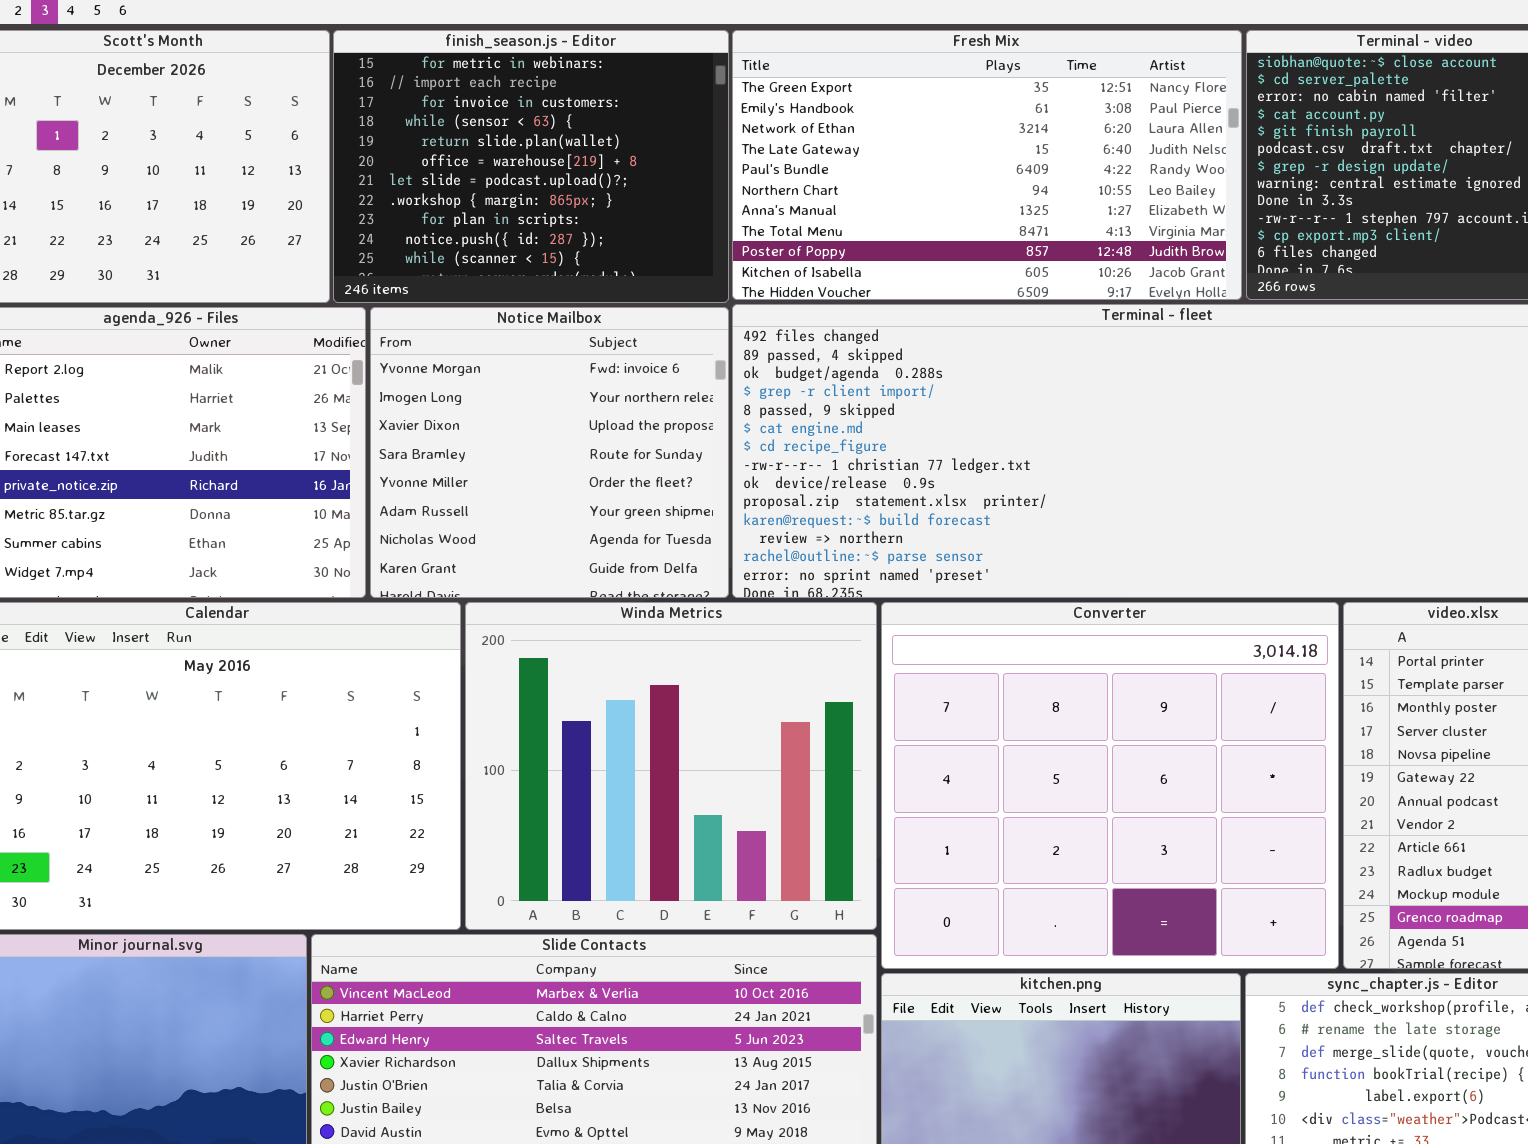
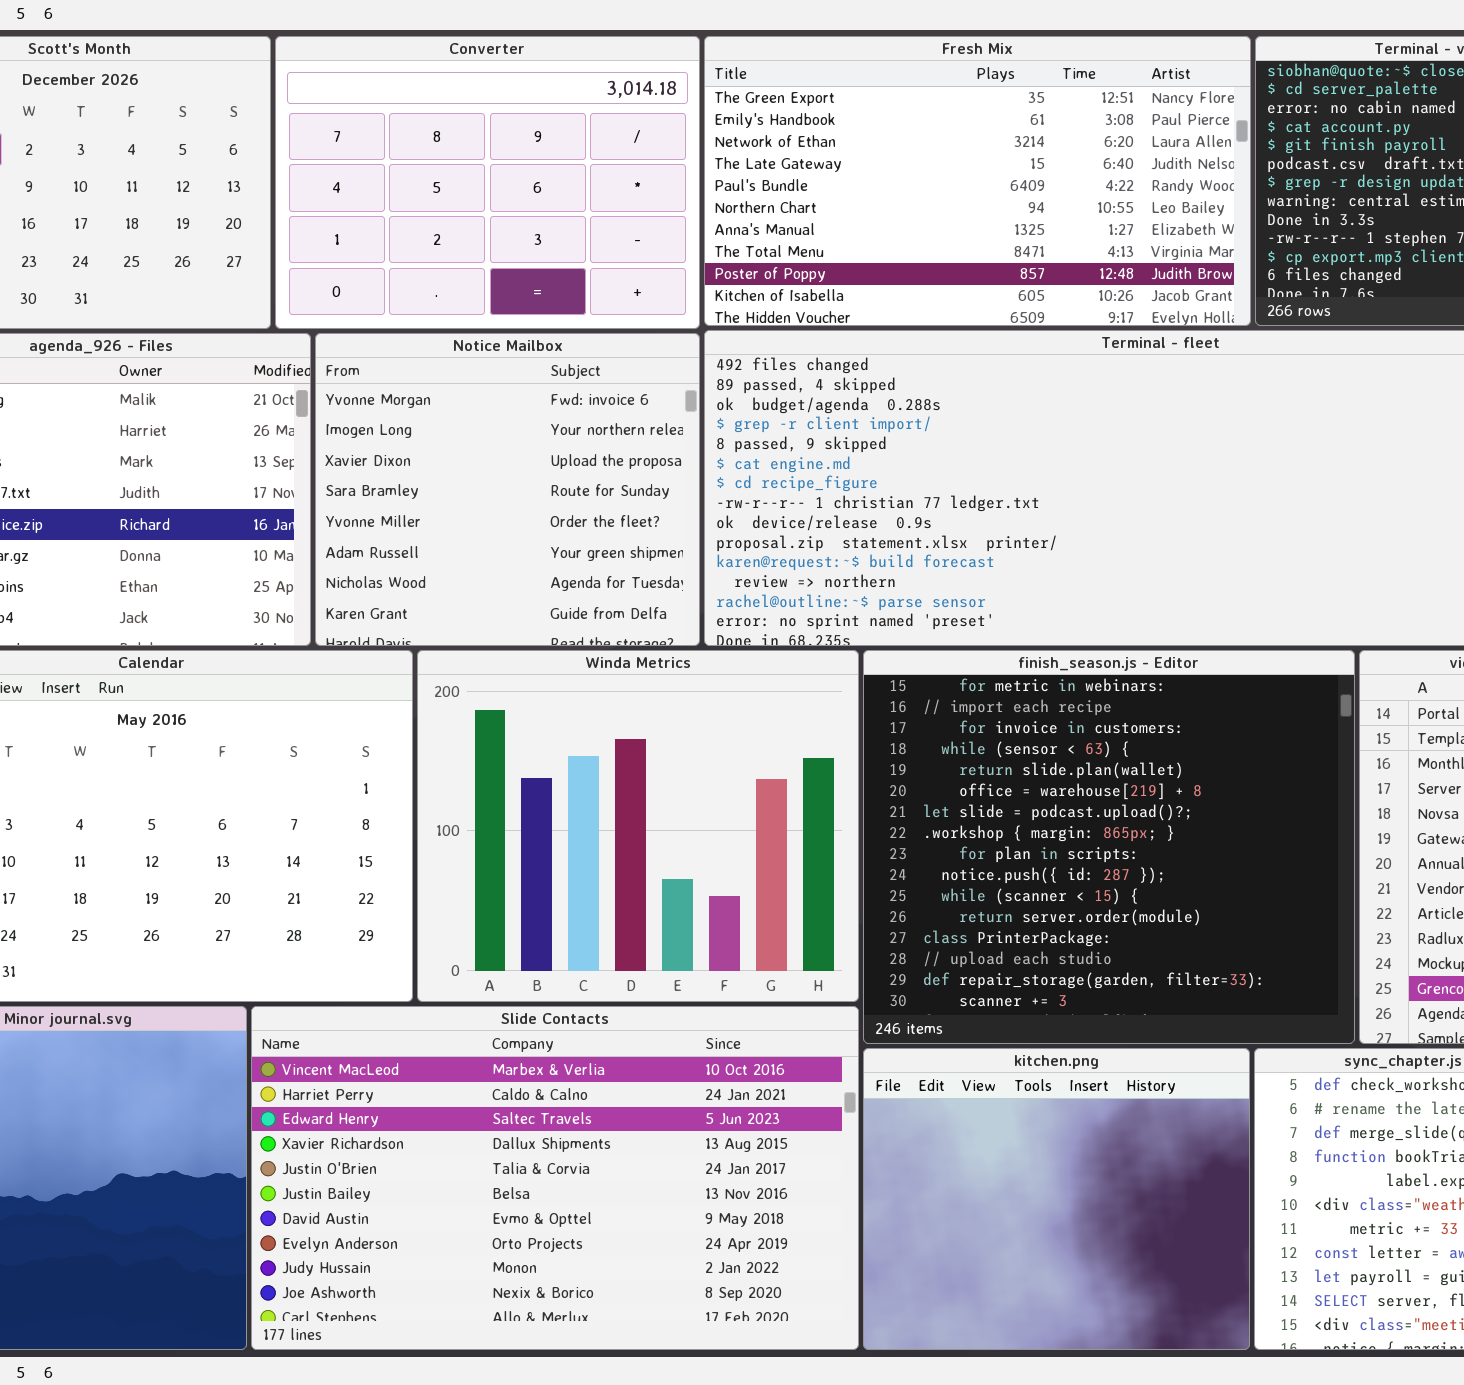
finish_season.js - Editor: [333,30,729,303] -> [863,650,1355,1044], moved, resized
Converter: [881,602,1339,969] -> [275,36,700,329], moved, resized

